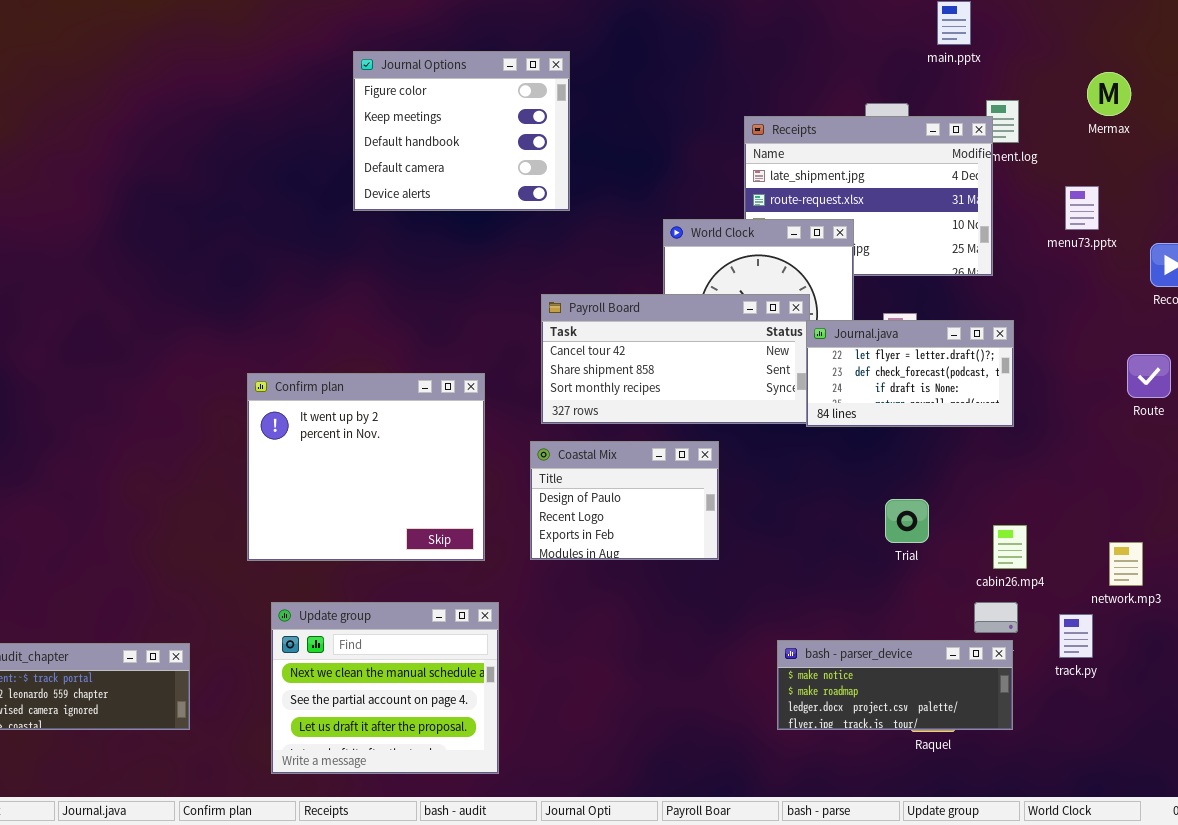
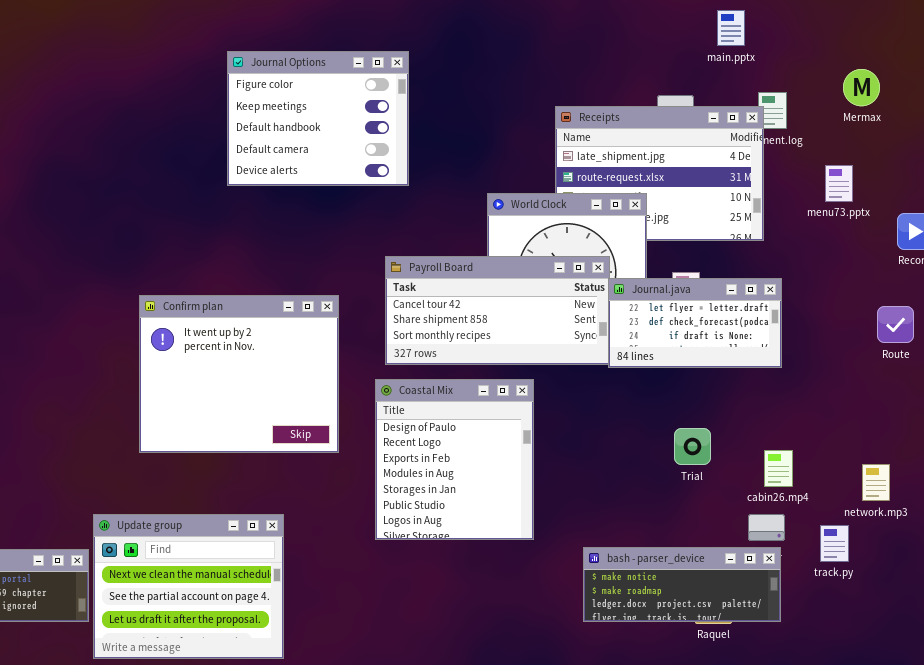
Confirm plan: [247,373,485,561] -> [139,295,339,453], moved
Coastal Mix: [530,441,719,560] -> [375,379,534,540], resized
Update group: [271,602,499,774] -> [93,514,284,659], moved

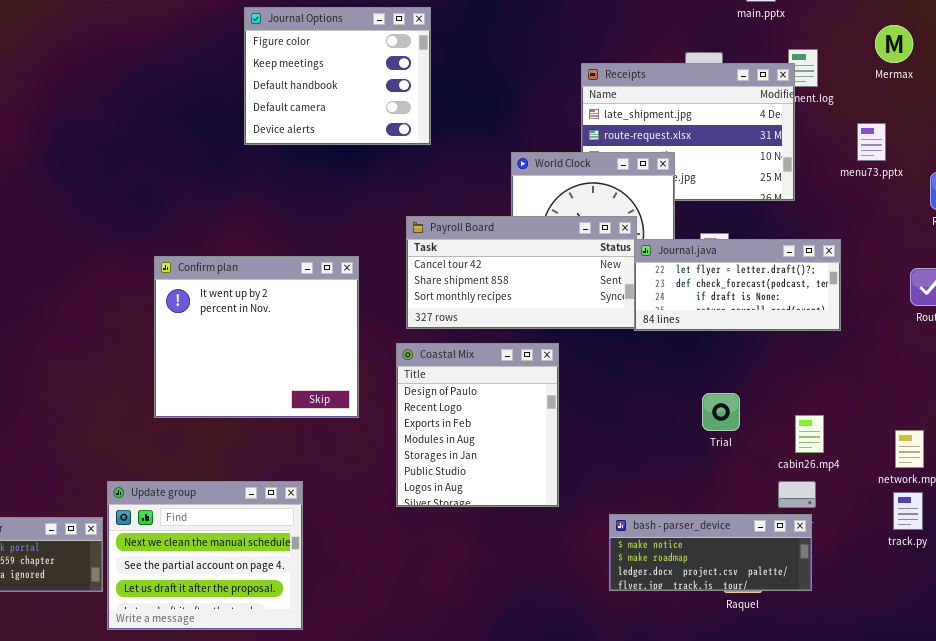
Journal.java: [608,278,782,368] -> [634,239,841,331], resized
track.py: [820,525,849,562] -> [893,492,923,530], moved

